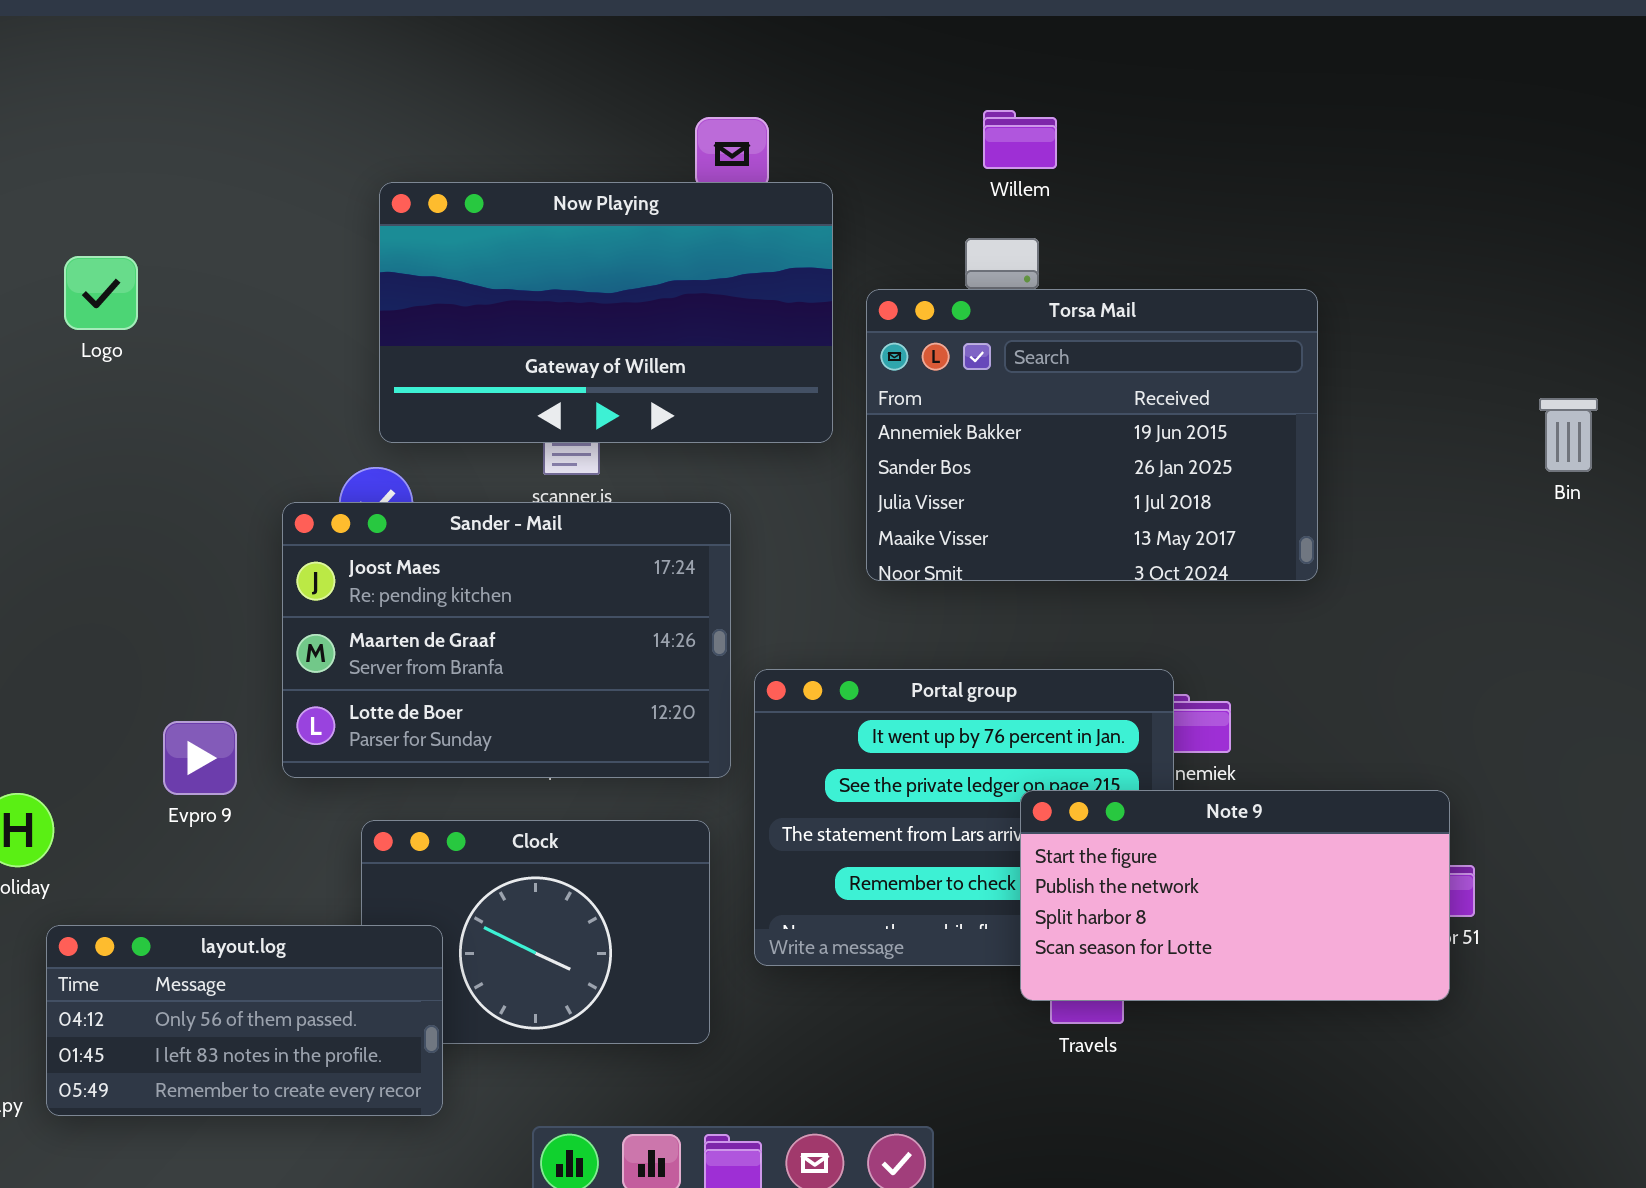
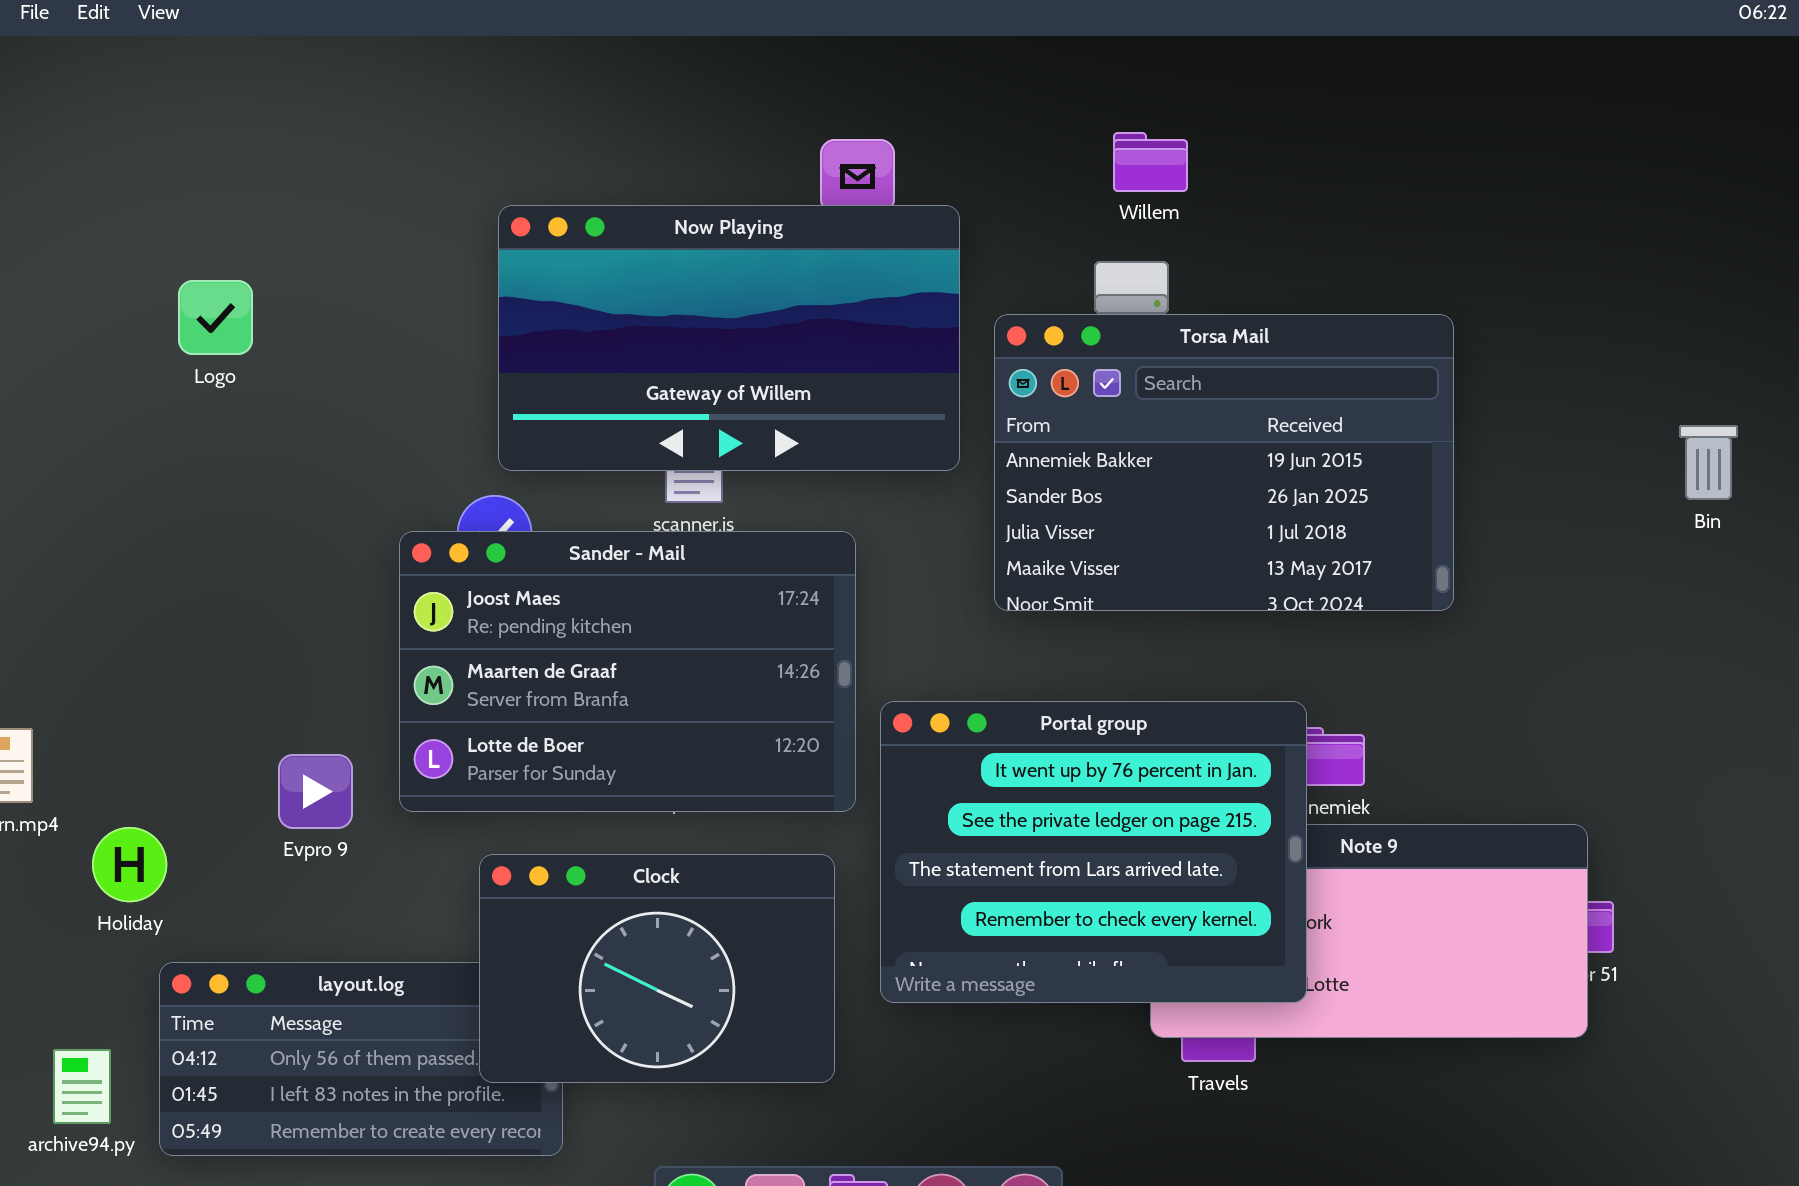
Portal group: [754,669,1174,966] -> [880,701,1307,1003], raised
Clock: [361,820,710,1044] -> [479,854,835,1083], raised

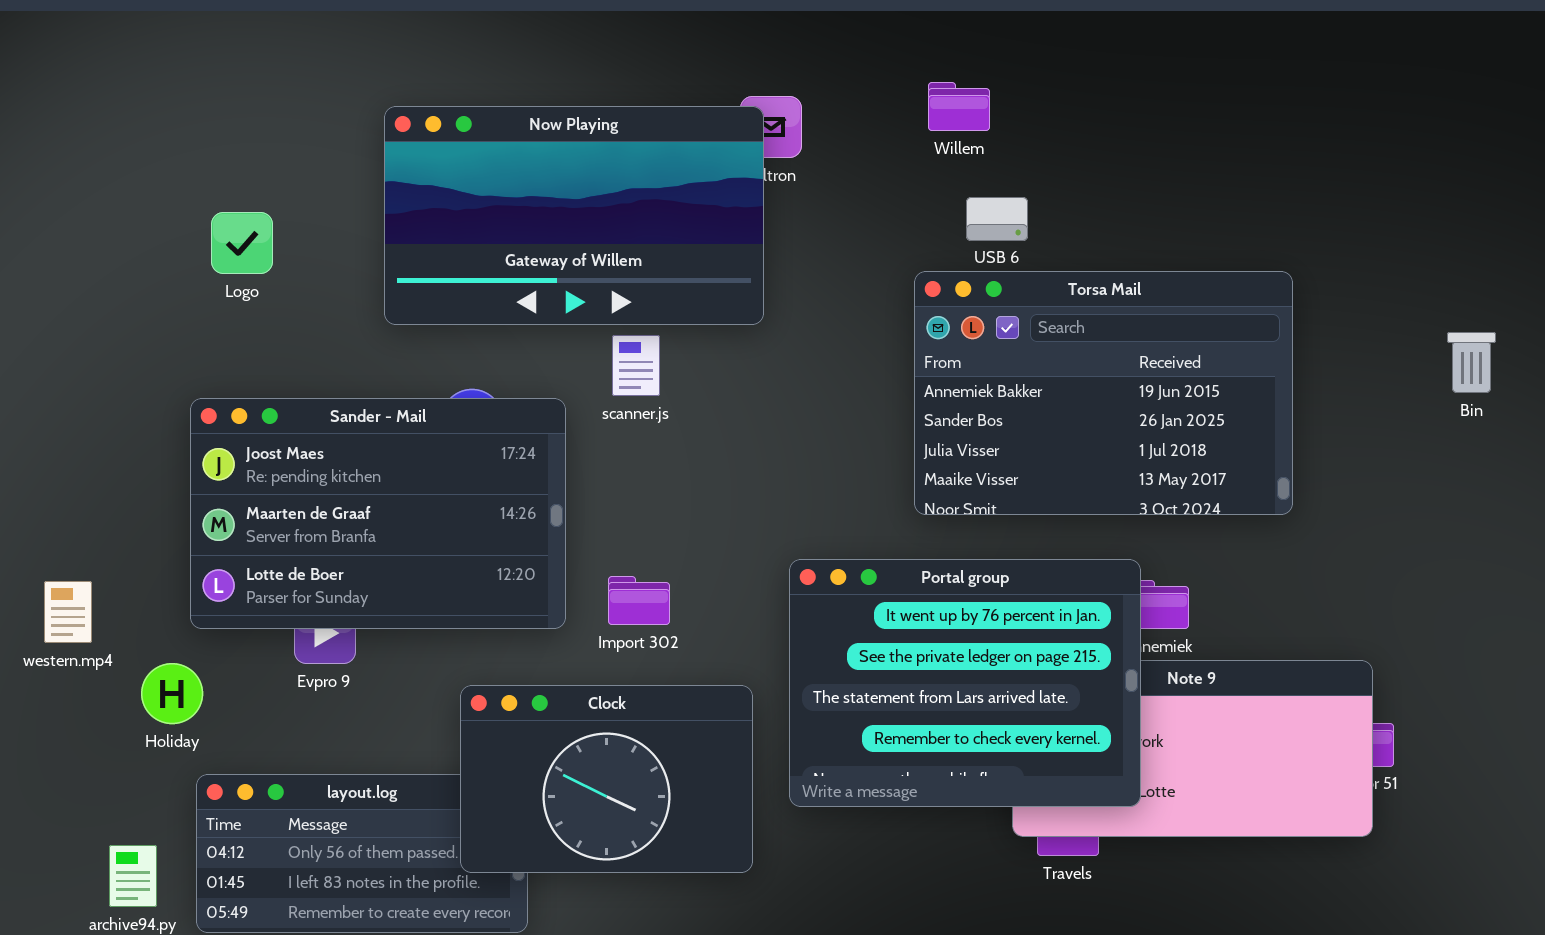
Willem: [1113,132,1188,192] -> [928,82,990,131], moved
Now Playing: [498,205,960,471] -> [384,106,764,325], moved
Torsa Mail: [994,314,1454,611] -> [914,271,1293,515], moved
Sander - Mail: [399,531,856,812] -> [190,398,566,629], moved

